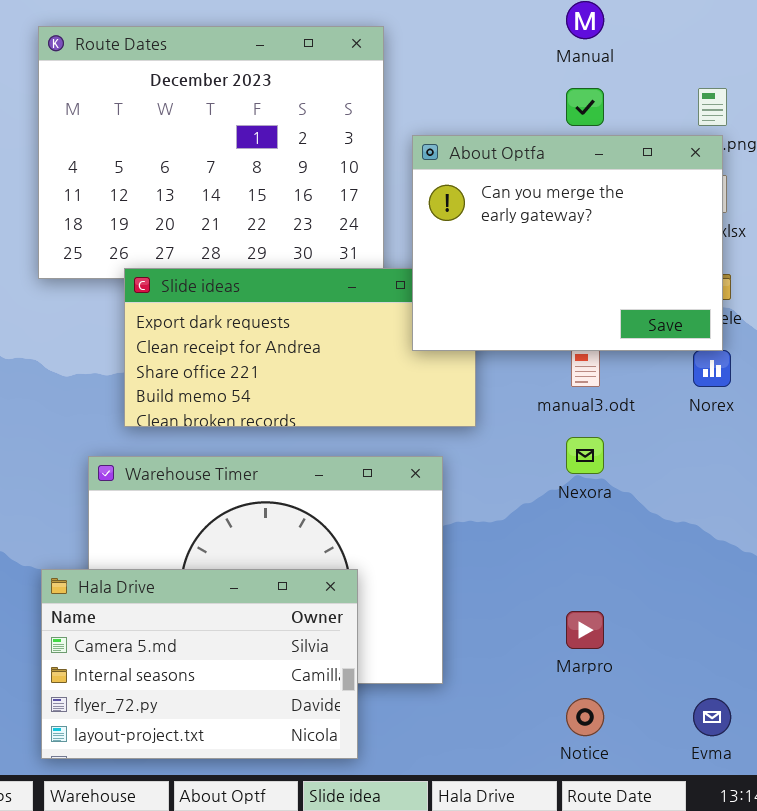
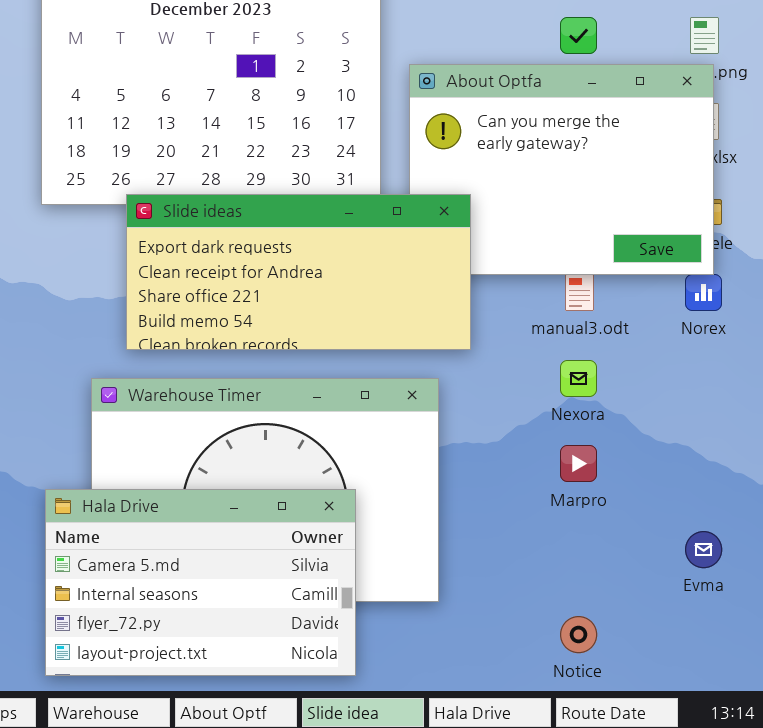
Slide ideas: [124,268,476,427] -> [126,194,471,350], raised
Marpro: [566,611,604,649] -> [560,445,597,482], moved
Evma: [693,698,731,736] -> [685,531,722,568], moved

